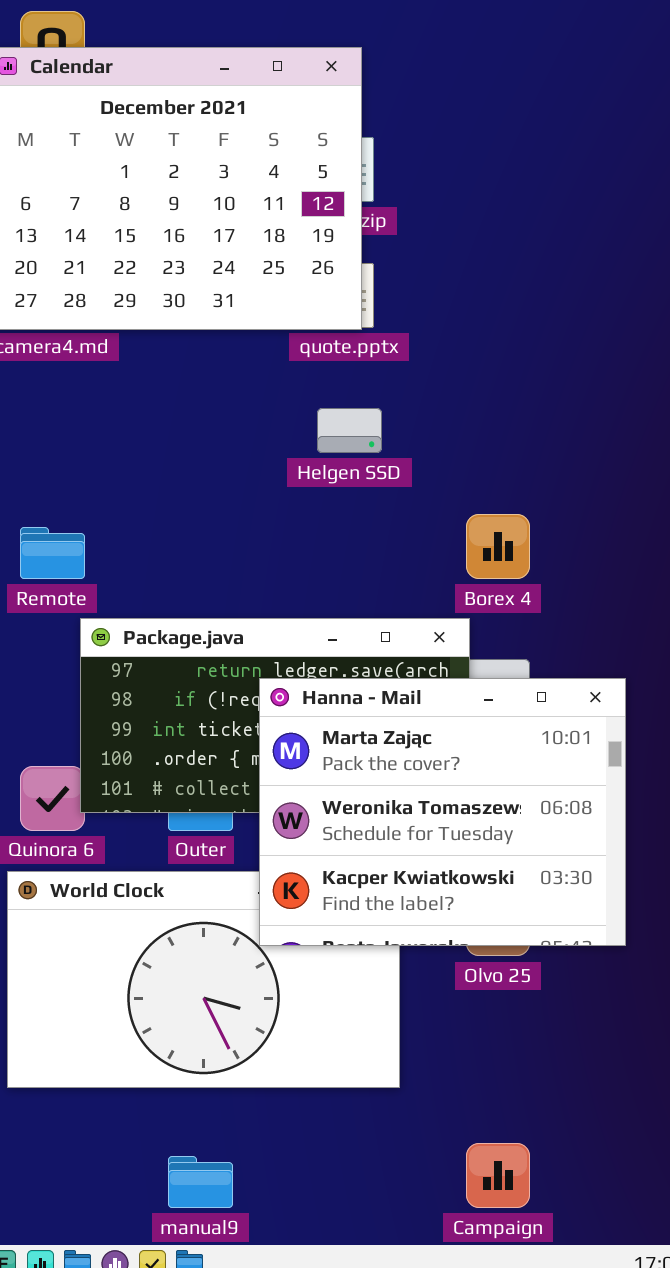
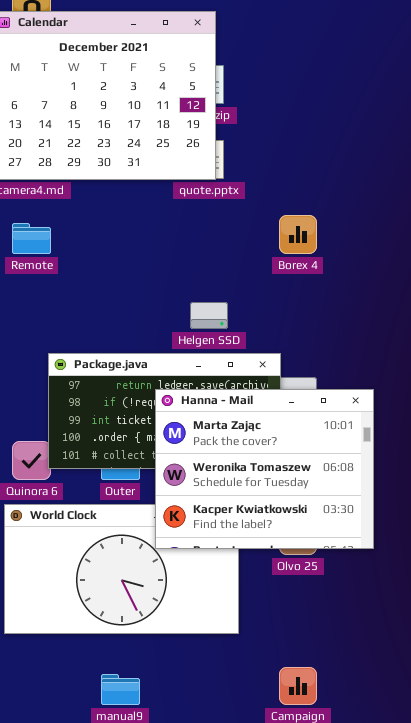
Helgen SSD: [317,408,382,453] -> [190,302,228,329], moved
Borex 4: [466,514,530,579] -> [279,215,317,254], moved
Remote: [20,527,85,579] -> [12,223,51,254], moved

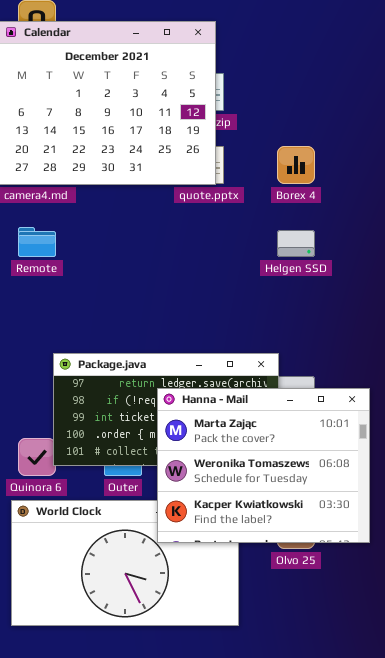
Borex 4: [279,215,317,254] -> [277,146,315,184], moved
Helgen SSD: [190,302,228,329] -> [277,230,315,257], moved

